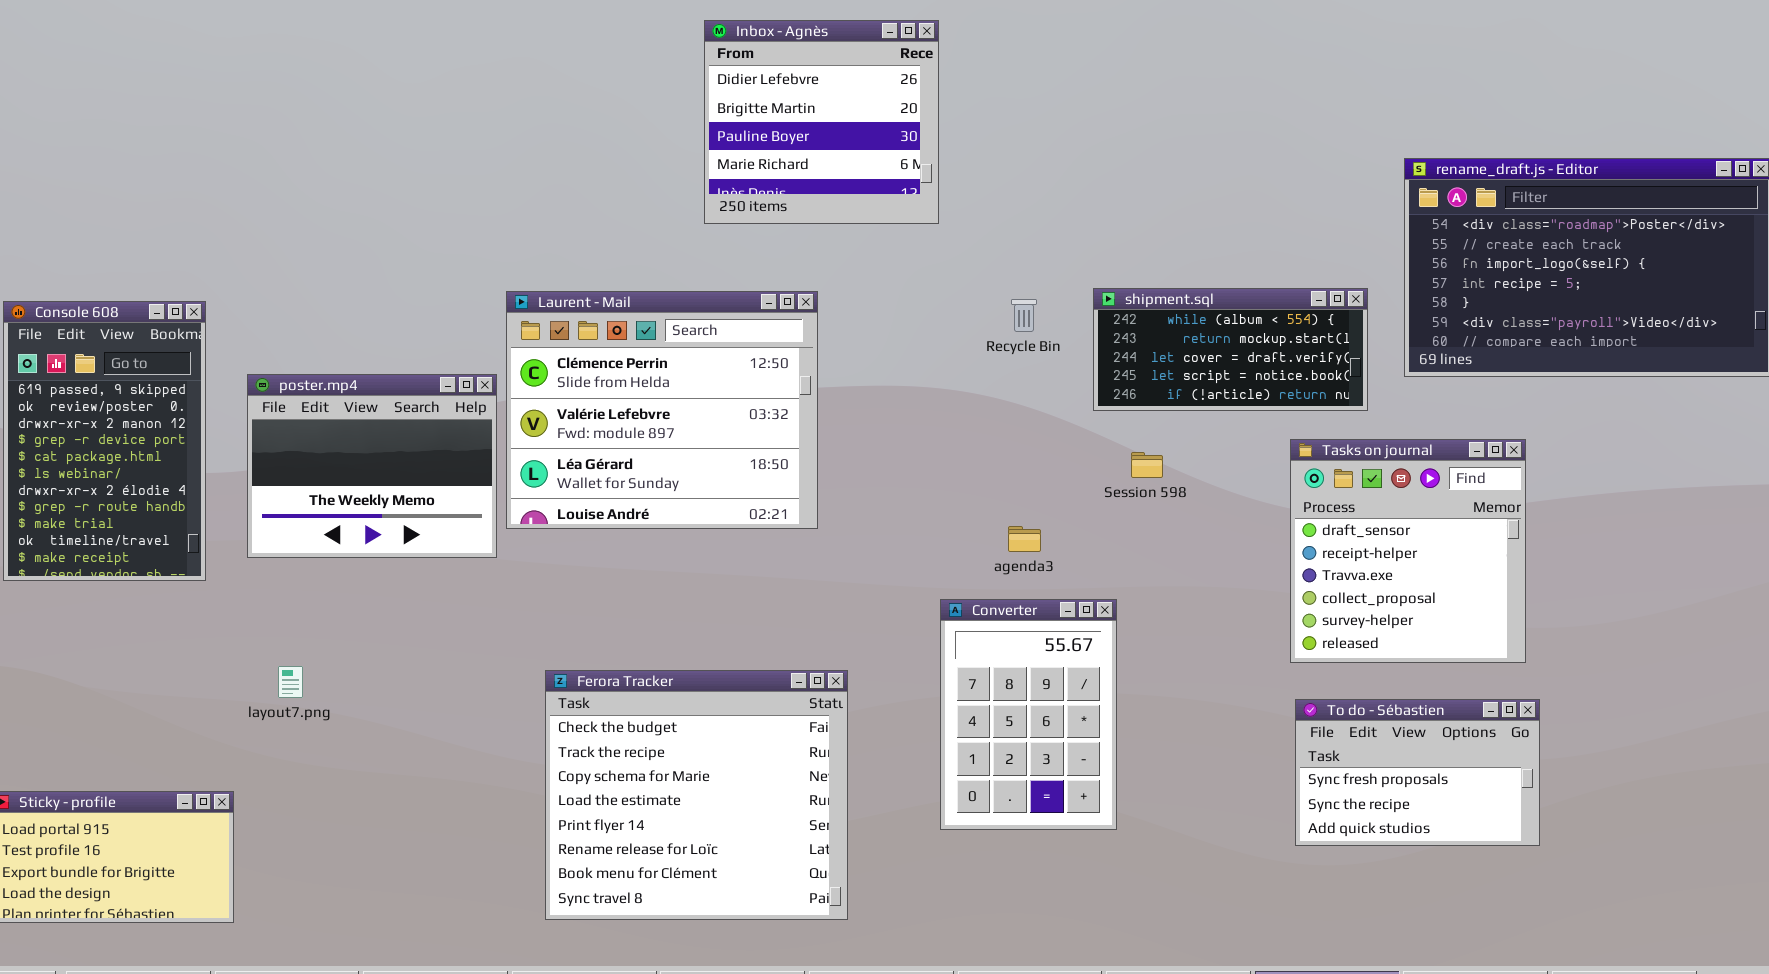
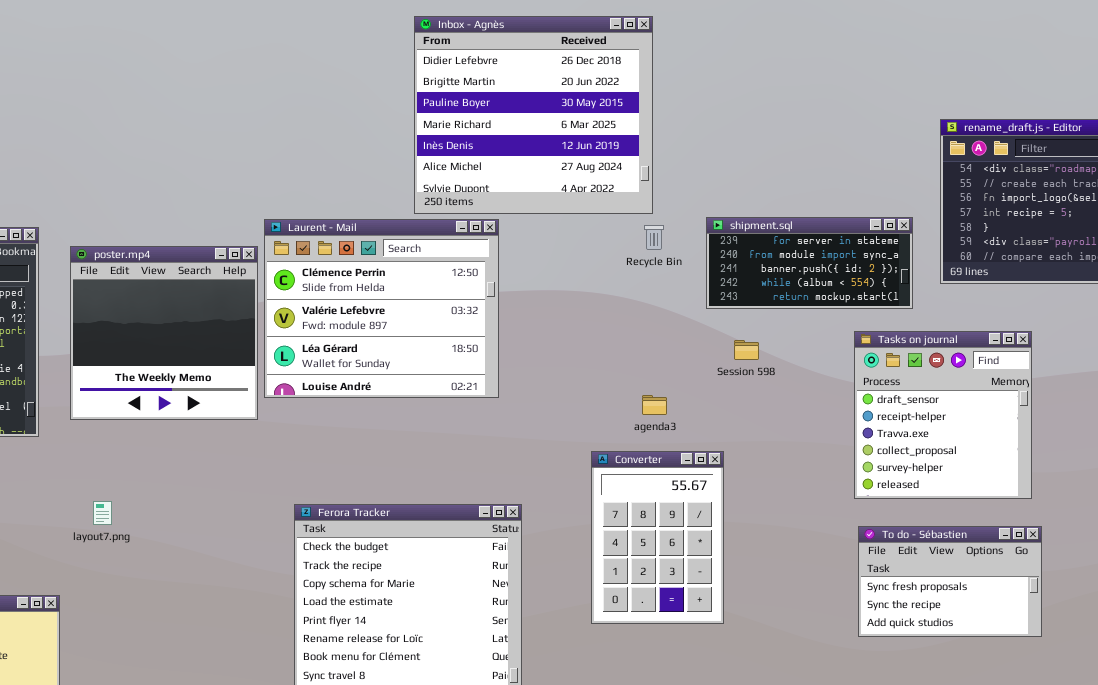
Inbox - Agnès: [704,20,939,224] -> [414,16,653,214], resized
shipment.sql: [1093,288,1368,411] -> [706,217,913,309], scrolled up 3 rows
poster.mp4: [247,374,497,558] -> [70,246,258,420], resized

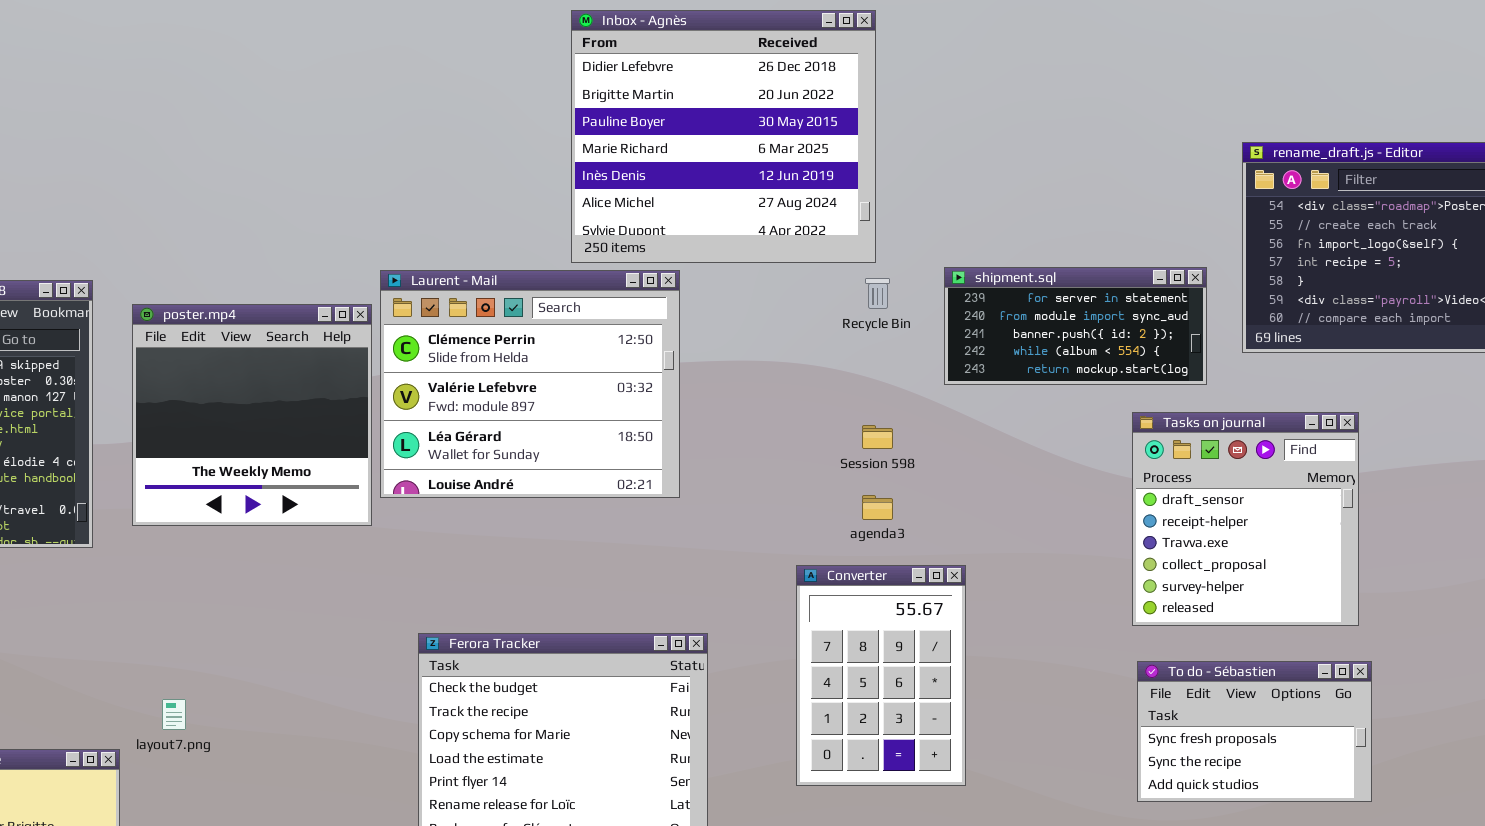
Session 598: [734,340,759,360] -> [862,425,893,449], moved
layout7.png: [93,501,112,525] -> [162,699,186,730], moved

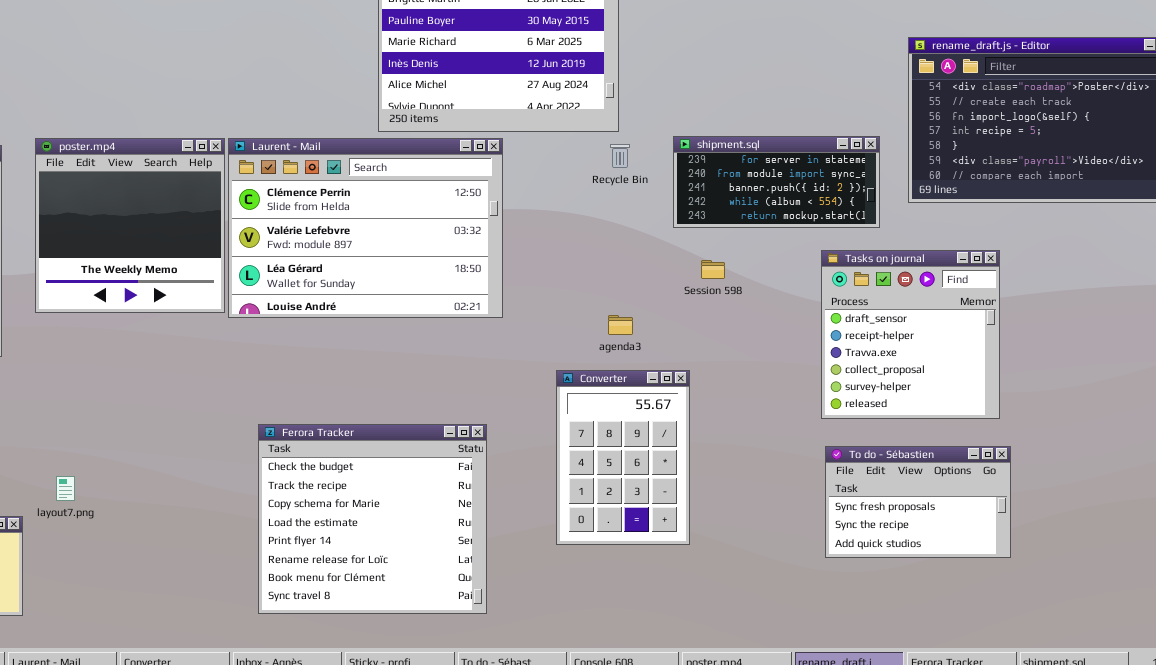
Laurent - Mail: [380,270,680,498] -> [228,138,503,318], resized
poster.mp4: [132,304,372,526] -> [35,138,225,313], moved
Session 598: [862,425,893,449] -> [701,260,725,279], moved

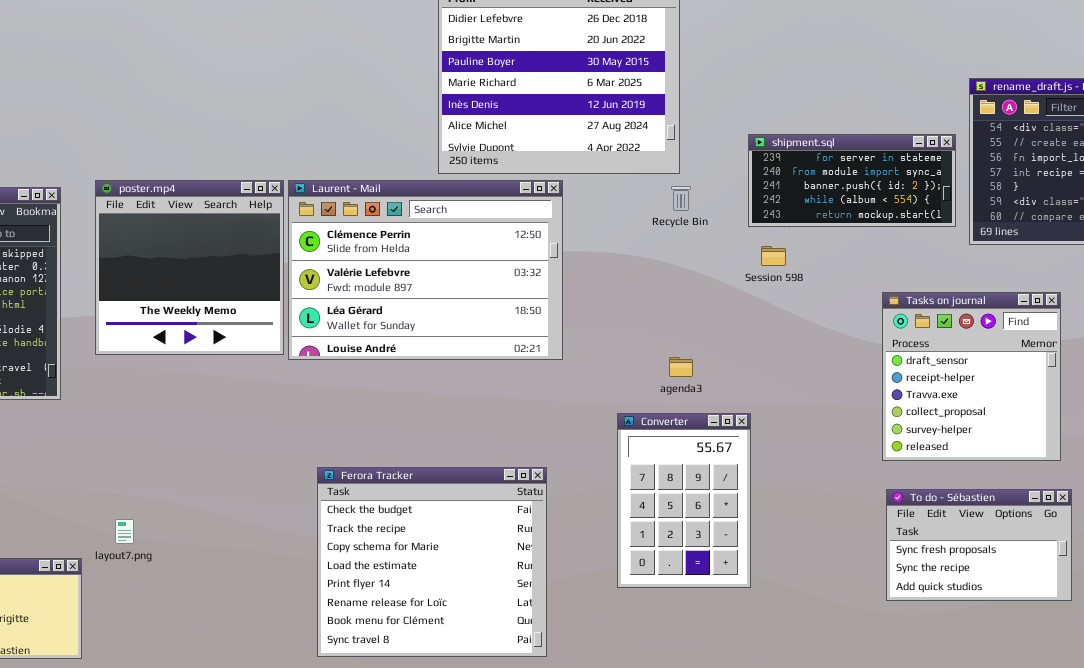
shipment.sql: [673,136,880,228] -> [748,134,956,227], moved
Session 598: [701,260,725,279] -> [761,246,786,266], moved

